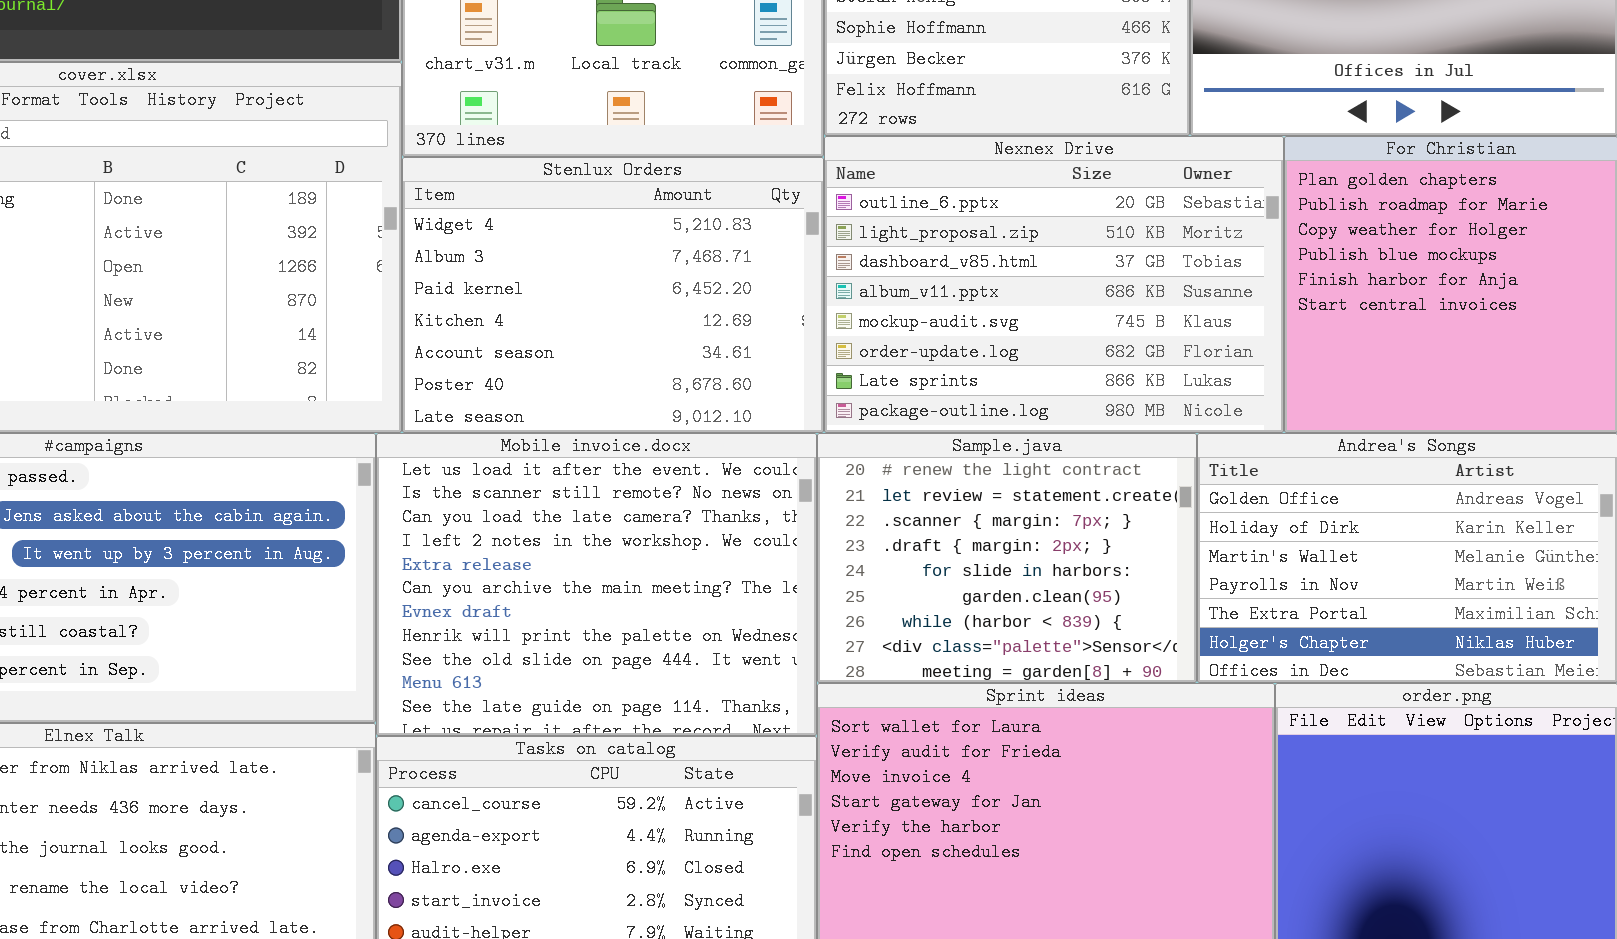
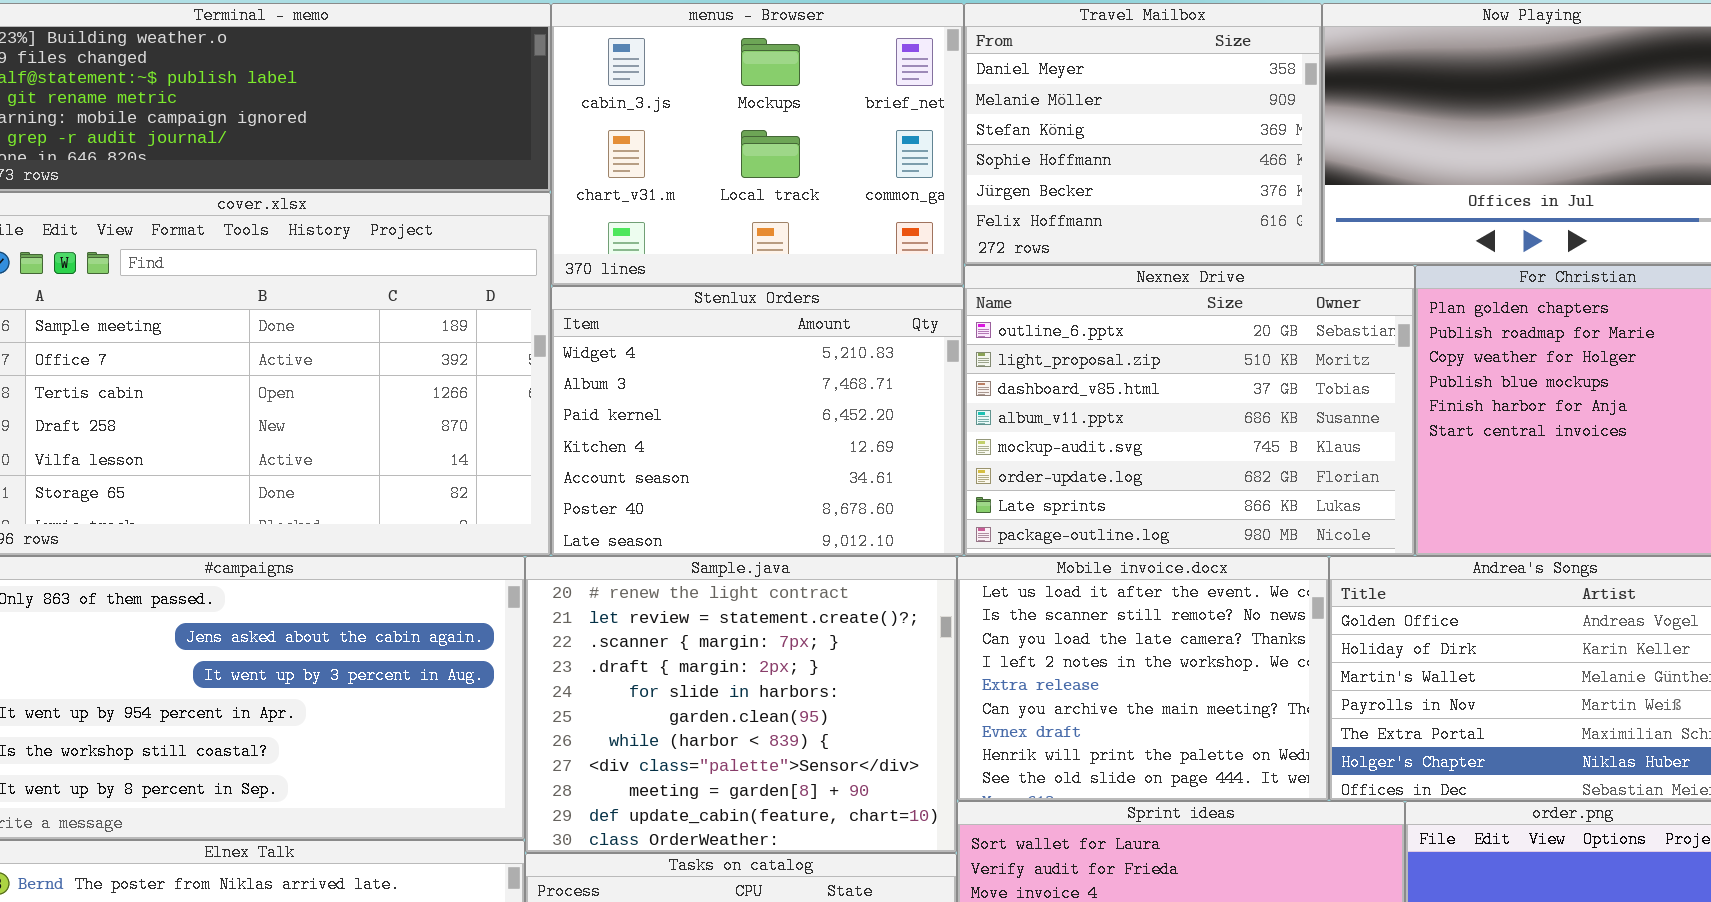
Mobile invoice.docx: [376,433,817,736] -> [957,556,1329,801], moved, resized
Sample.java: [817,433,1197,683] -> [525,556,957,853], moved, resized

